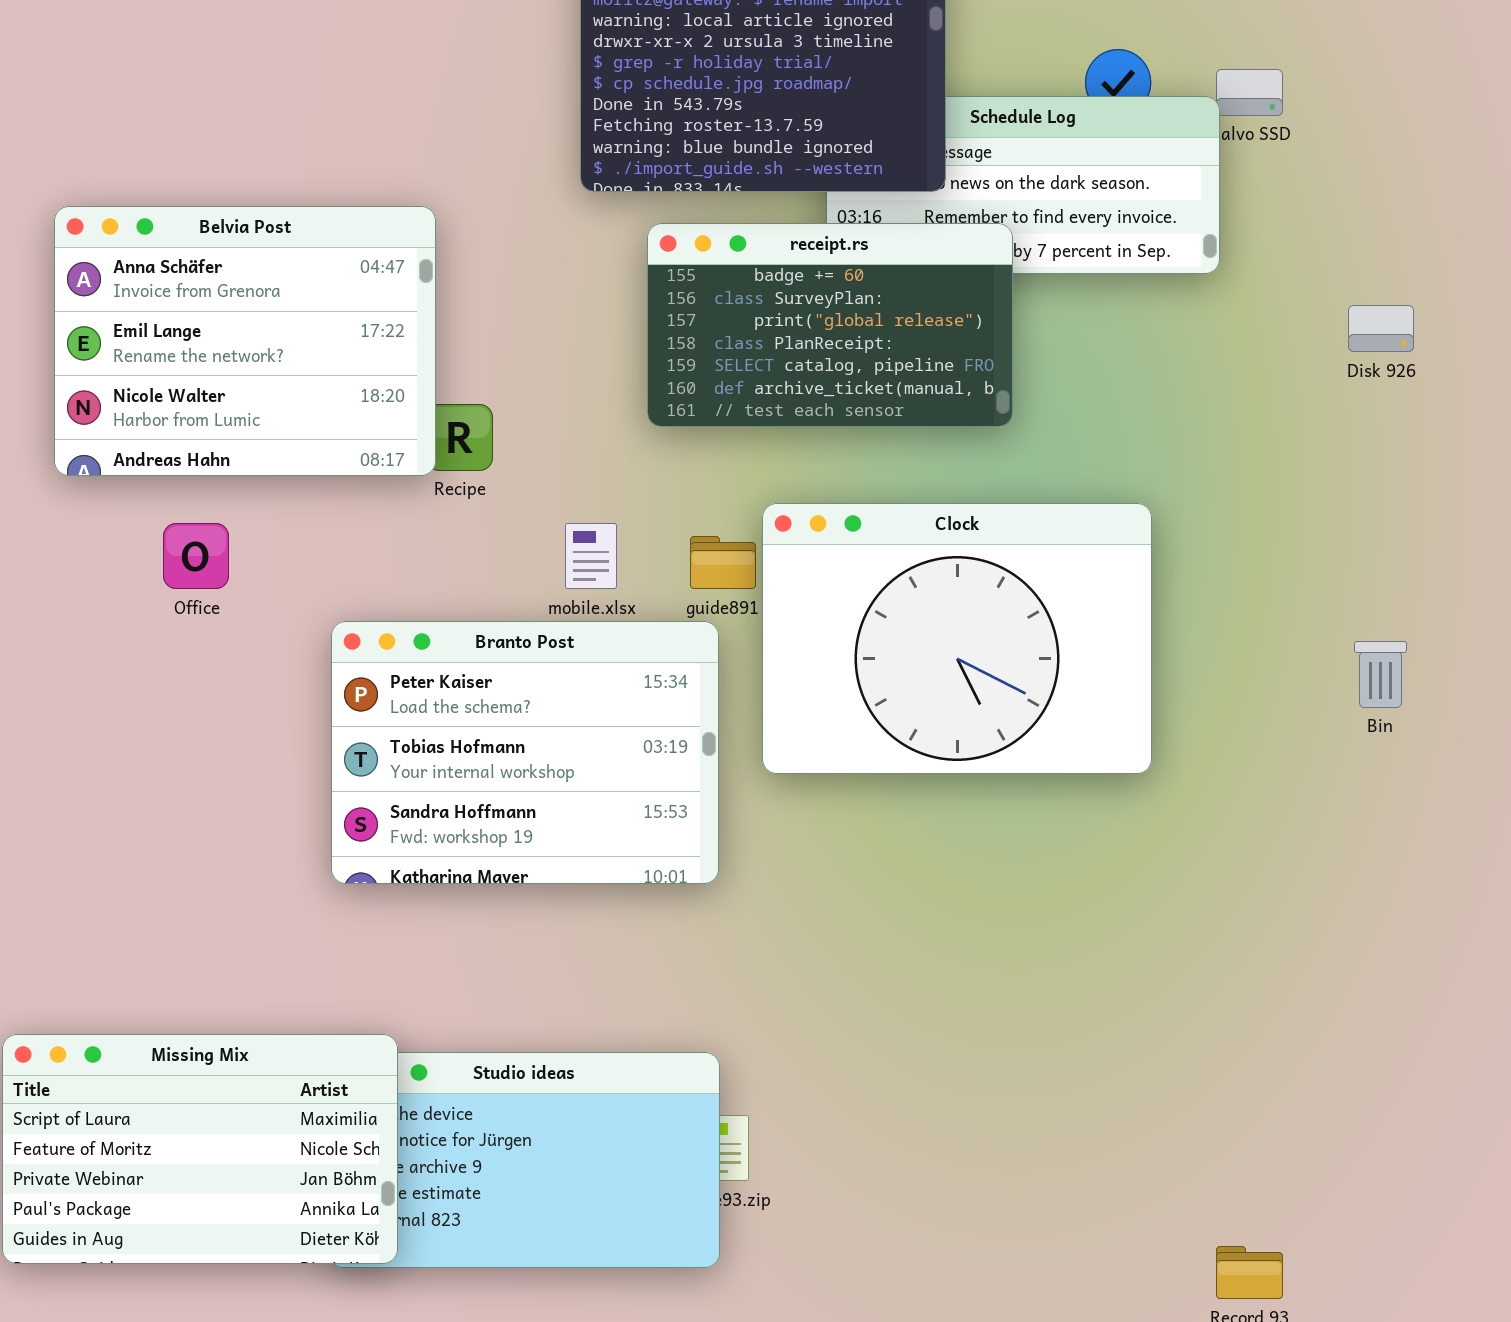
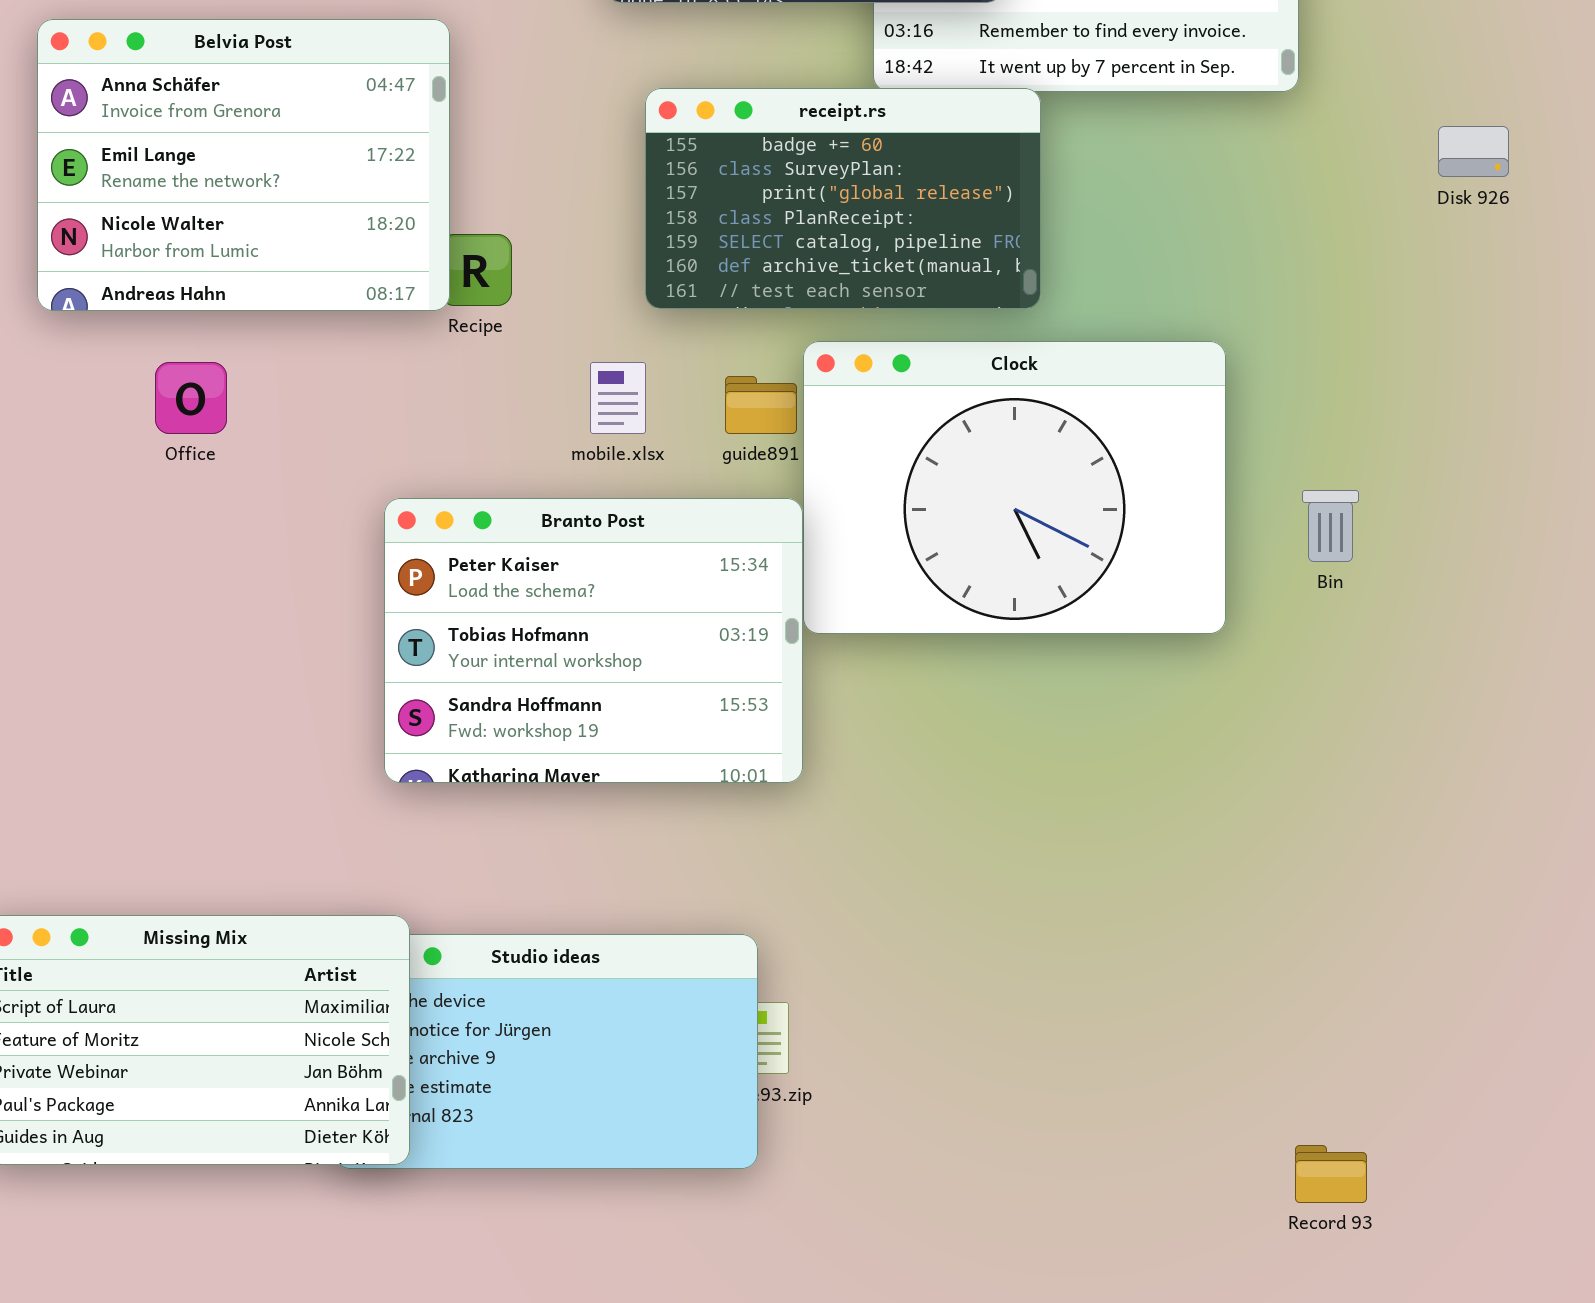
receipt.rs: [647,223,1013,427] -> [645,88,1041,309], moved
Branto Post: [331,621,719,884] -> [384,498,803,783], moved
Bin: [1354,641,1407,708] -> [1302,490,1359,562], moved

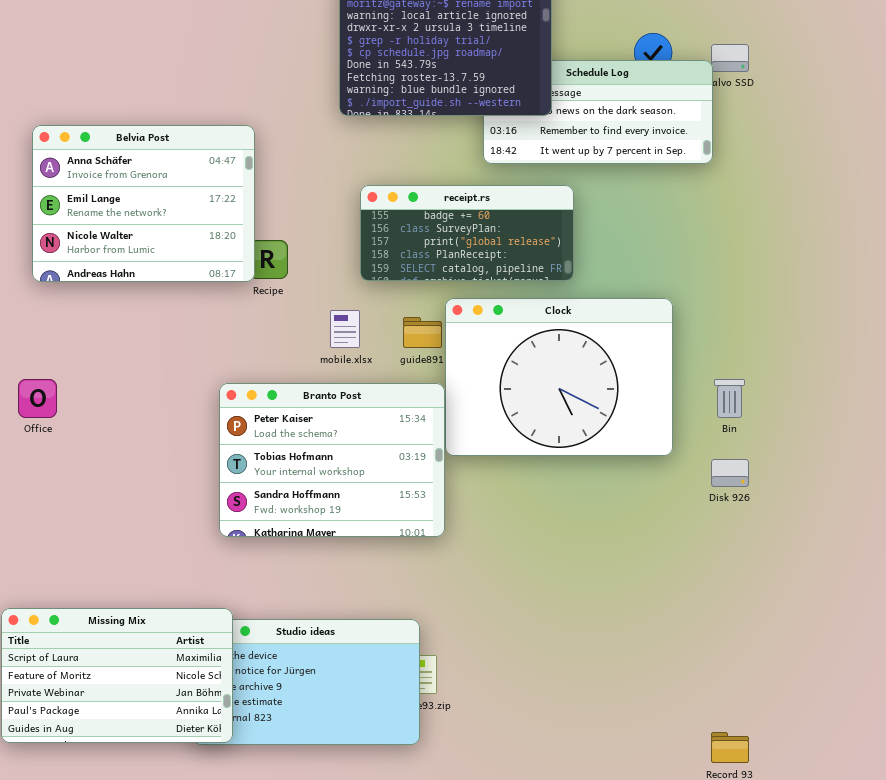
receipt.rs: [645,88,1041,309] -> [360,185,574,281], resized
Disk 926: [1438,126,1509,177] -> [711,459,749,487], moved
Office: [155,362,227,434] -> [18,379,57,418], moved

